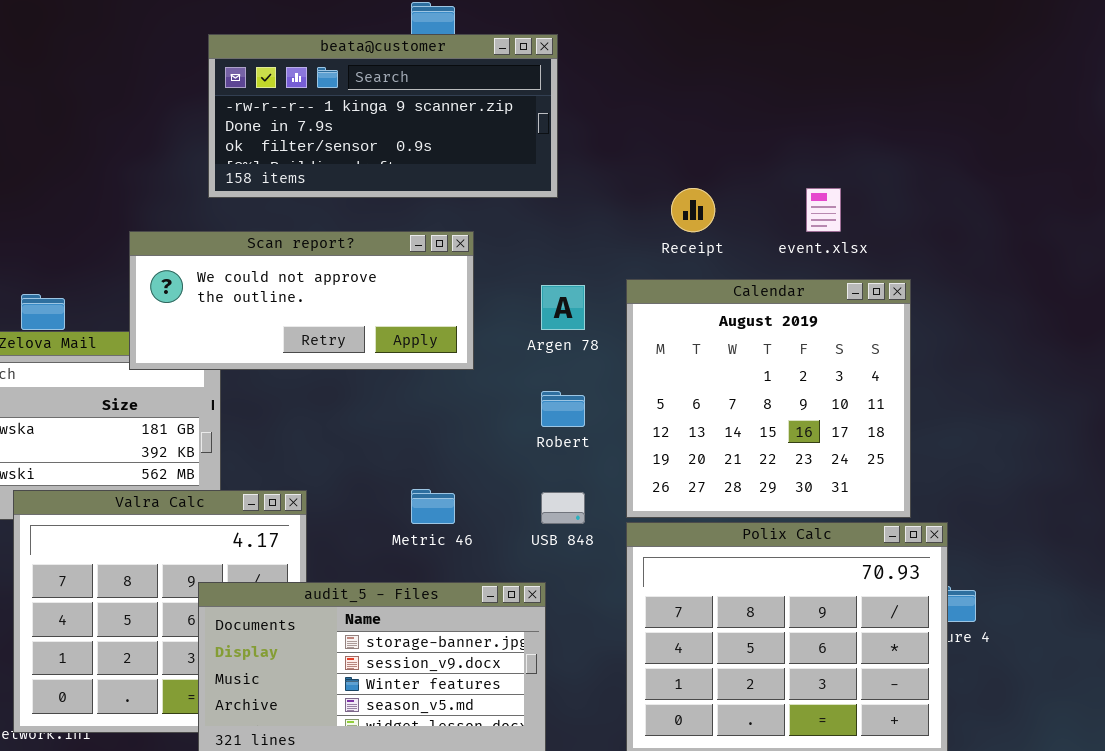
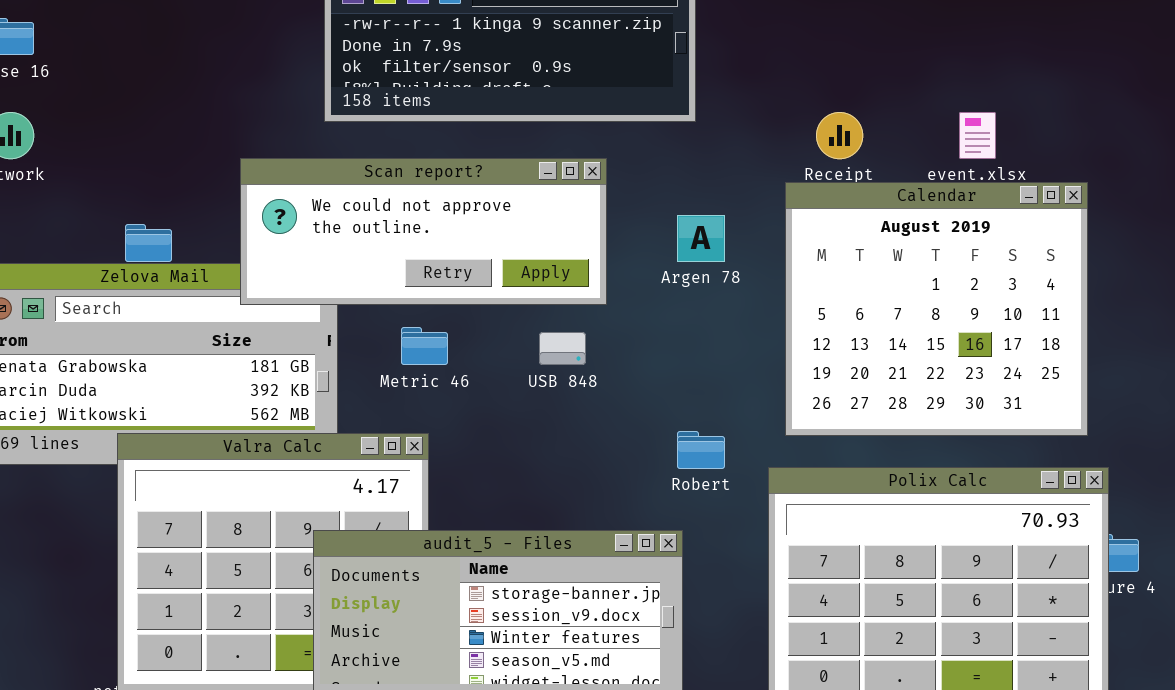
Calendar: [626,279,911,518] -> [785,182,1088,436], moved
Robert: [541,391,585,427] -> [677,431,725,469], moved
Metric 46: [411,489,455,524] -> [401,327,448,365], moved
USB 848: [541,492,585,524] -> [539,332,586,365], moved

